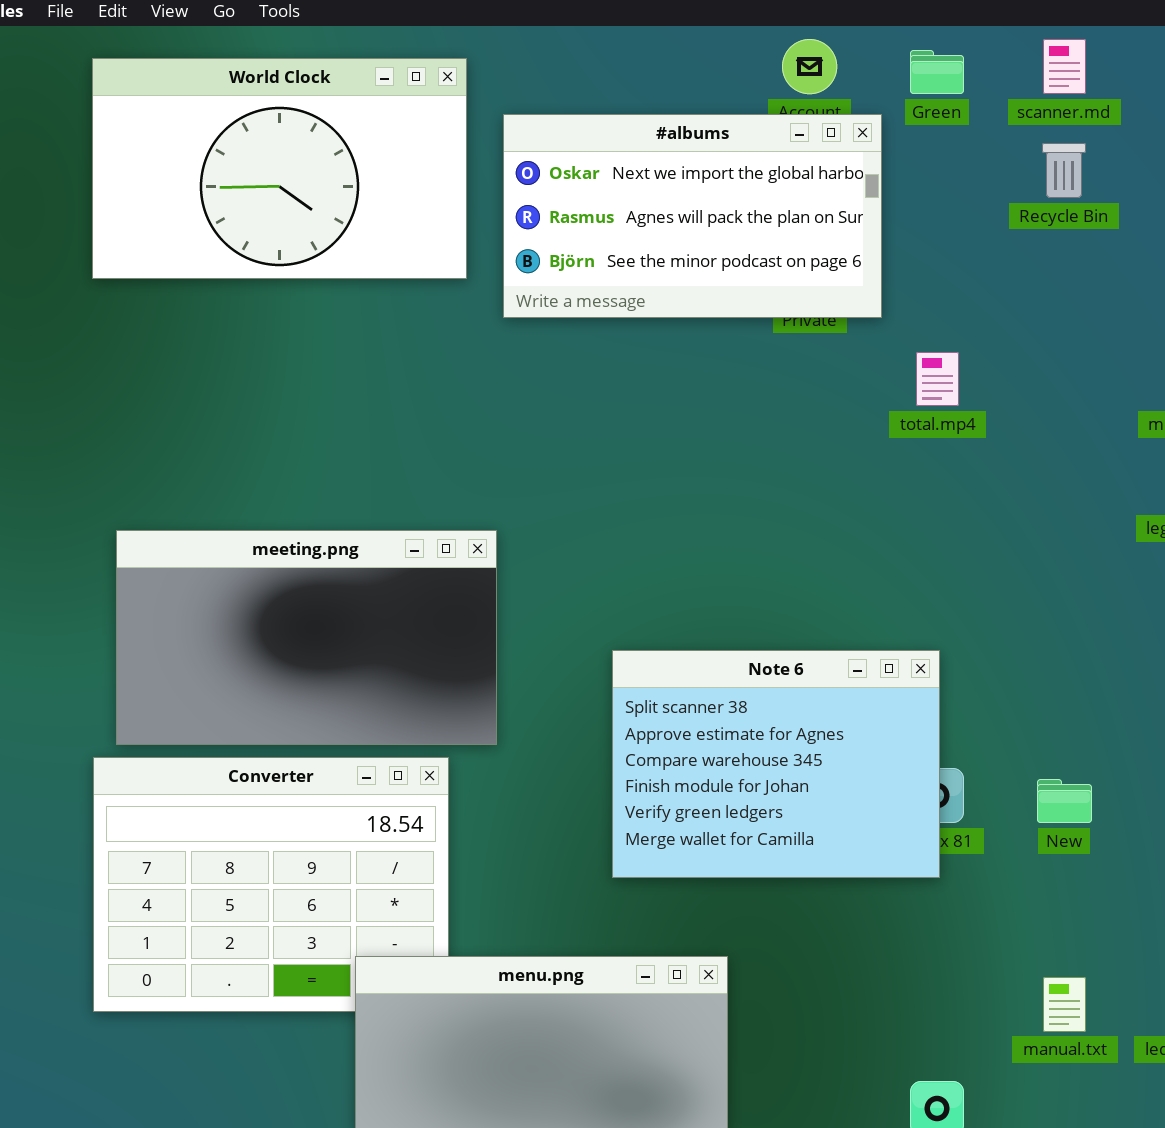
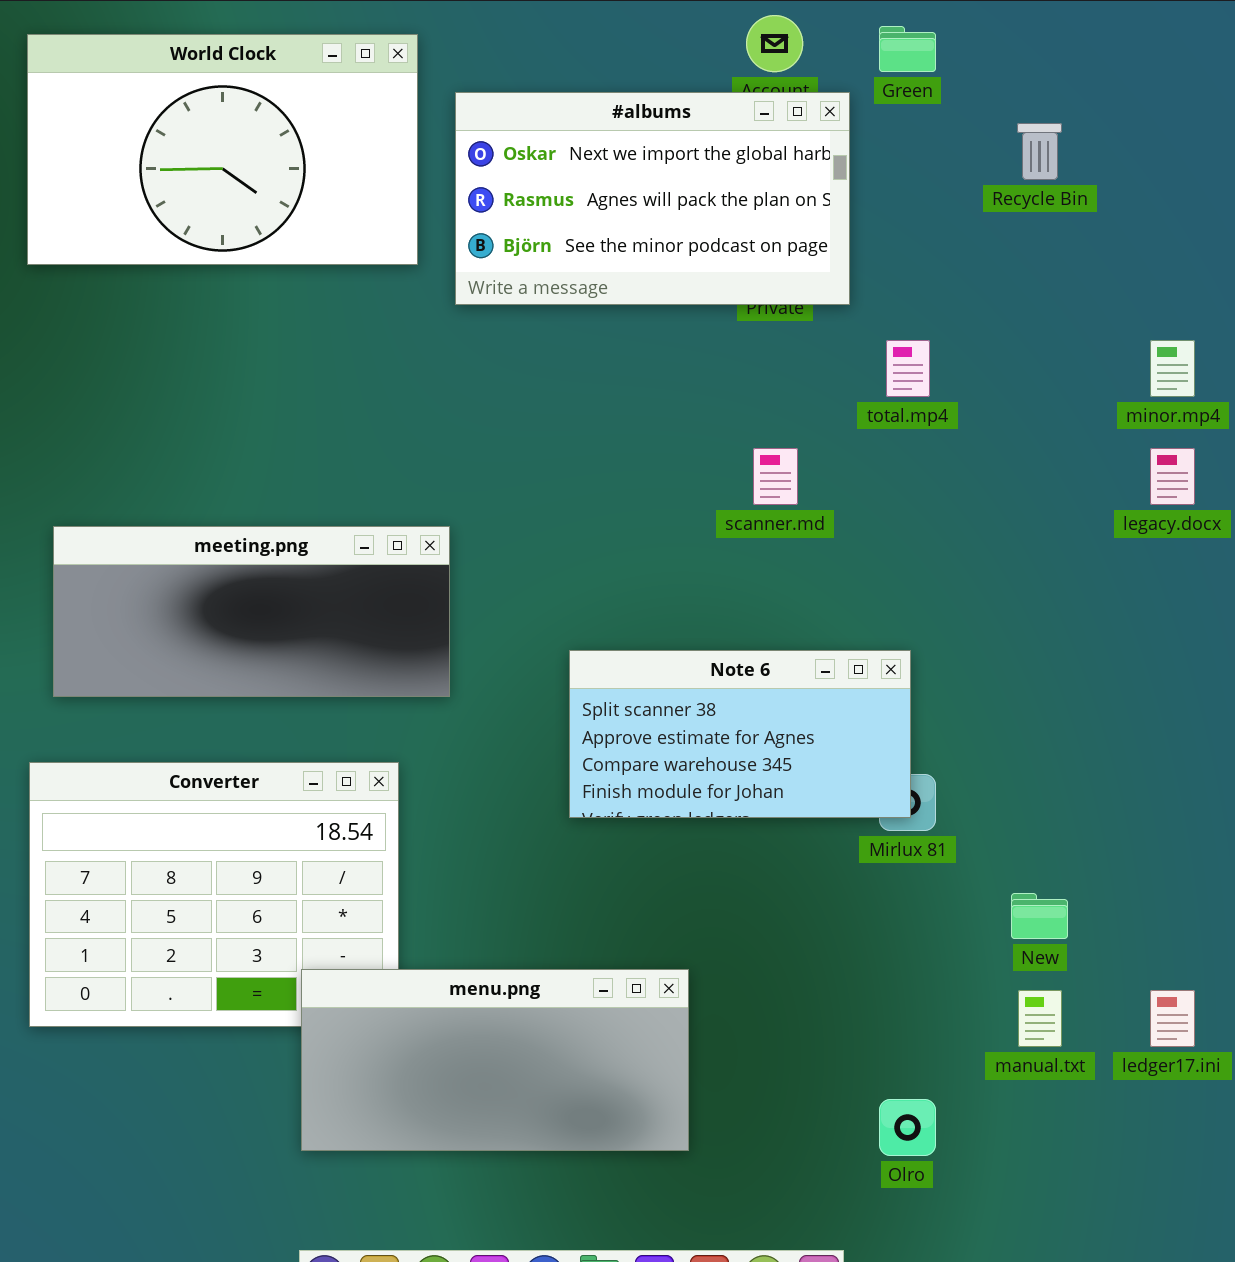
scanner.md: [1043,39,1086,94] -> [753,448,798,505], moved
meeting.png: [116,530,497,745] -> [53,526,450,697], resized
Note 6: [612,650,940,878] -> [569,650,911,818], resized
New: [1037,779,1092,823] -> [1011,893,1068,939], moved

